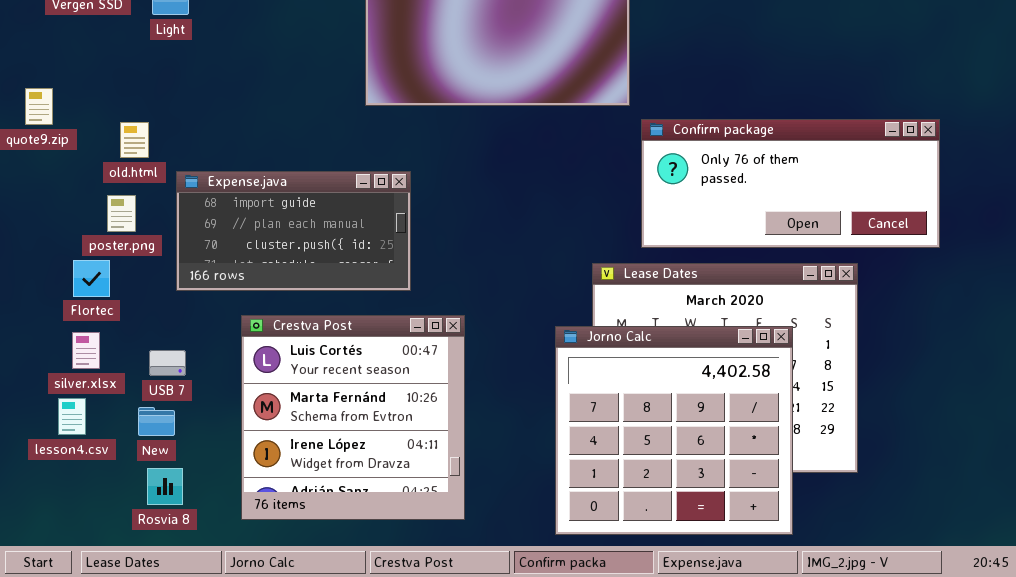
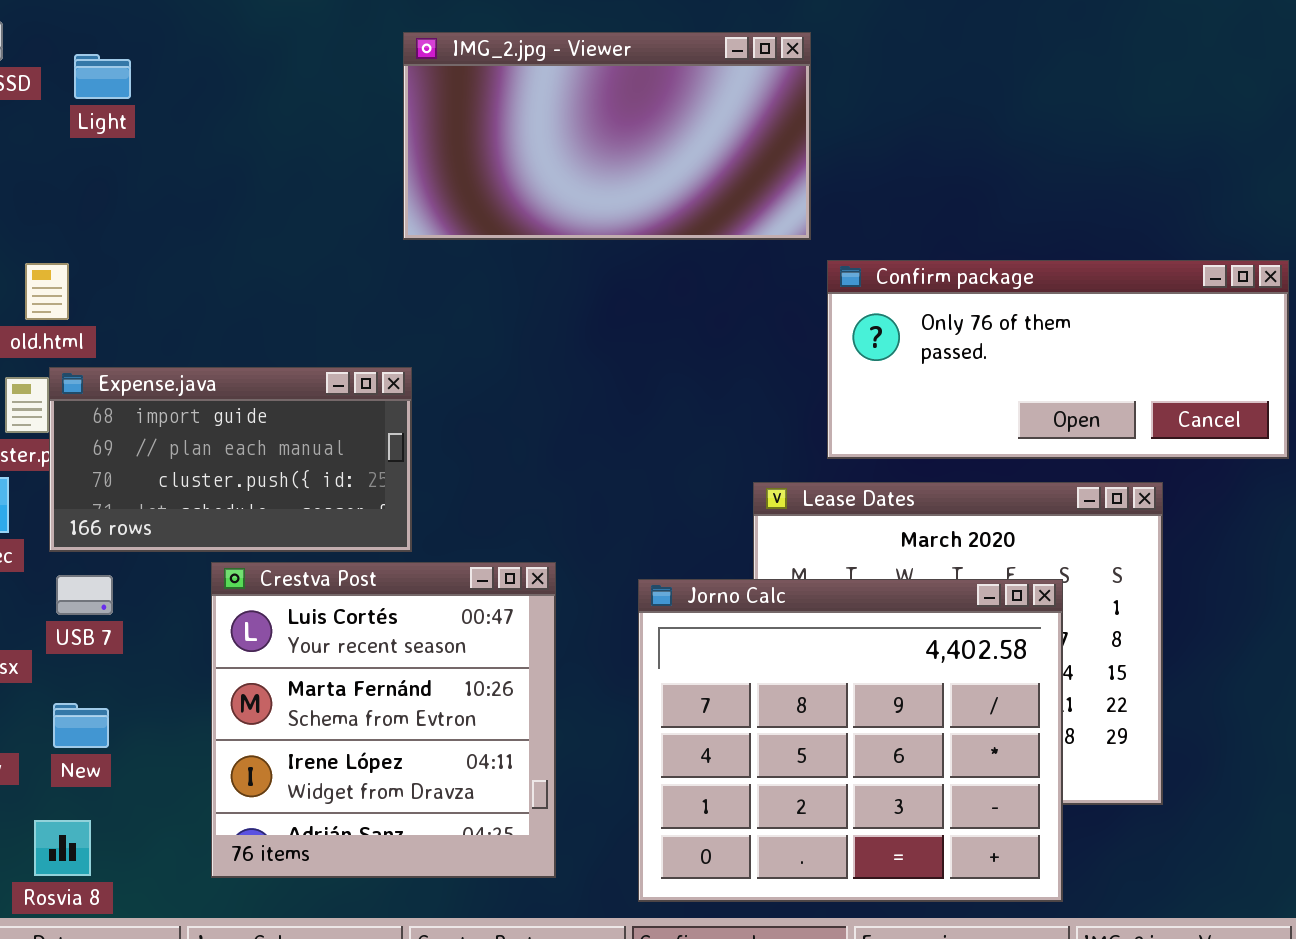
Expense.java: [176,171,411,291] -> [49,367,412,552], moved
Jorno Calc: [555,326,793,535] -> [638,579,1063,902], resized
USB 7: [149,350,186,376] -> [56,575,113,615], moved
Rosvia 8: [147,468,183,505] -> [34,820,91,876], moved

